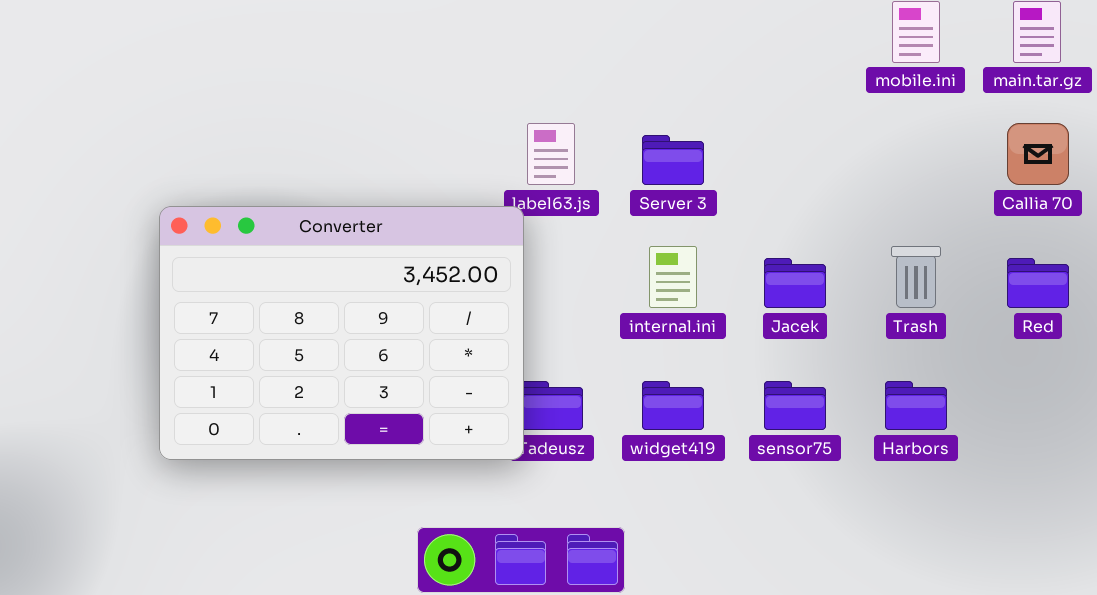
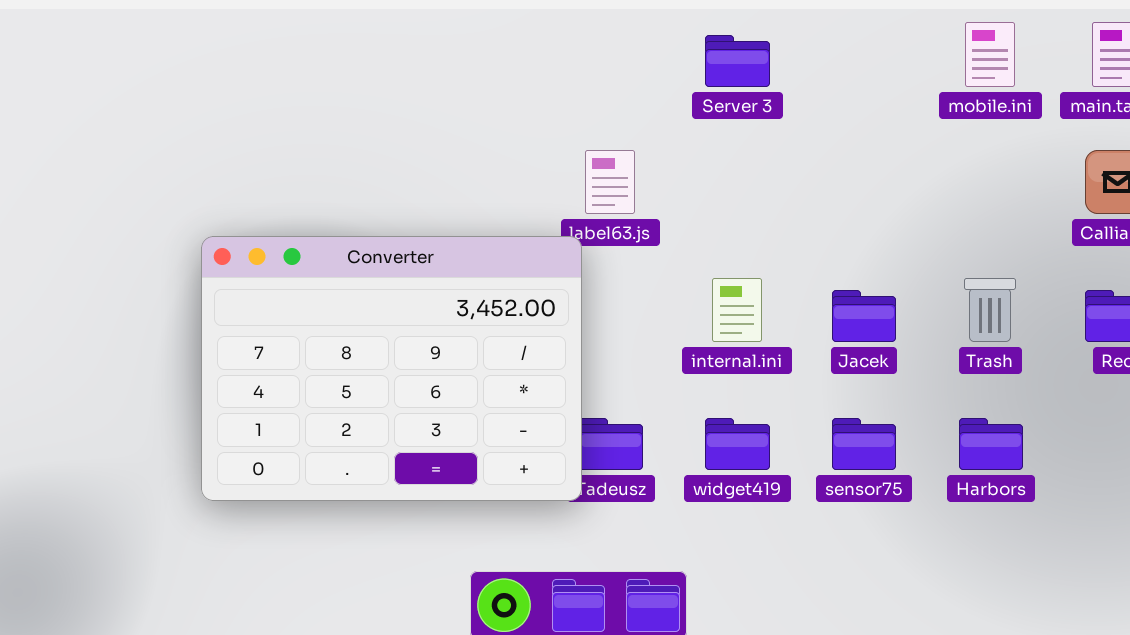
Server 3: [642,135,704,185] -> [705,35,770,87], moved

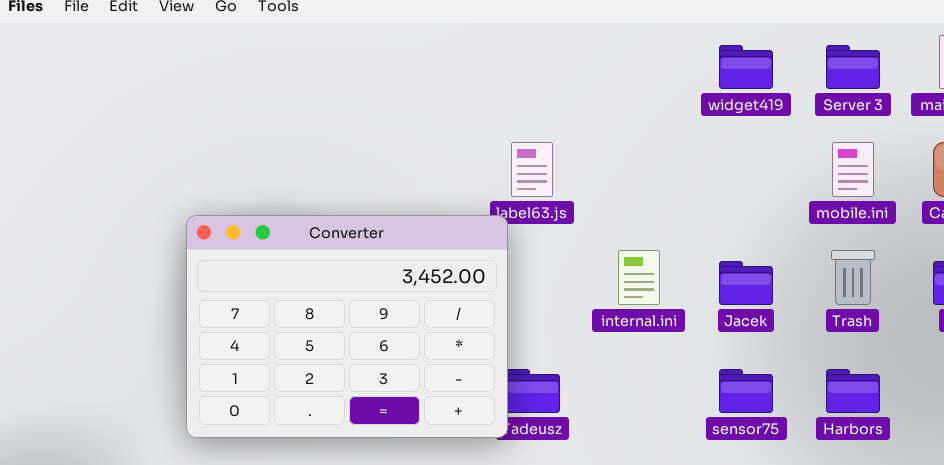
mobile.ini: [965,22,1015,87] -> [832,142,874,197], moved
Server 3: [705,35,770,87] -> [826,45,880,89], moved
widget419: [705,418,770,470] -> [719,45,773,89], moved

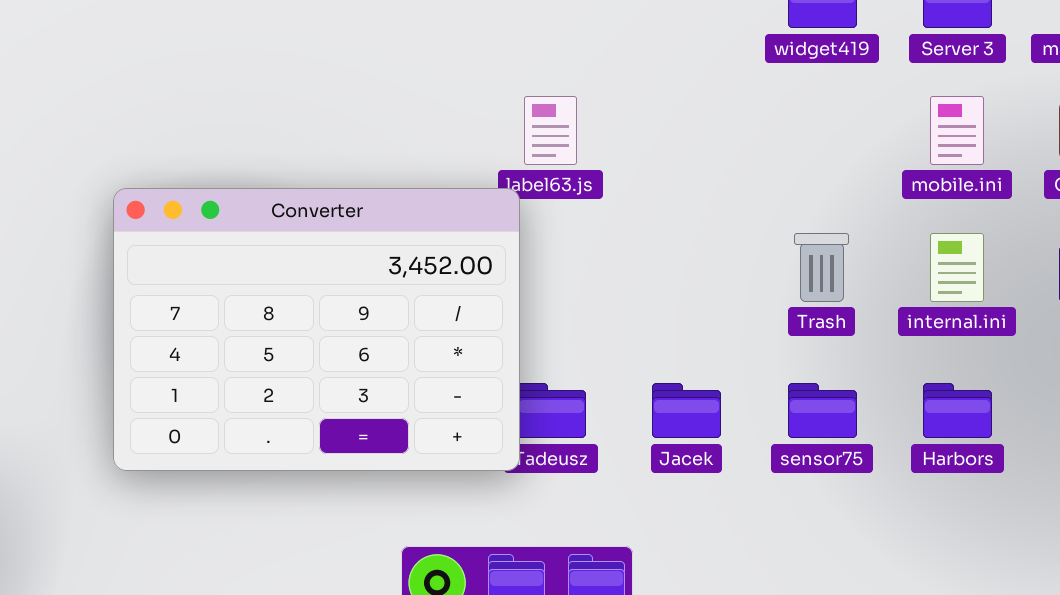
internal.ini: [618,250,660,305] -> [930,233,984,302], moved
Trash: [831,250,875,305] -> [794,233,849,302], moved
Jacek: [719,261,773,305] -> [652,383,721,438], moved

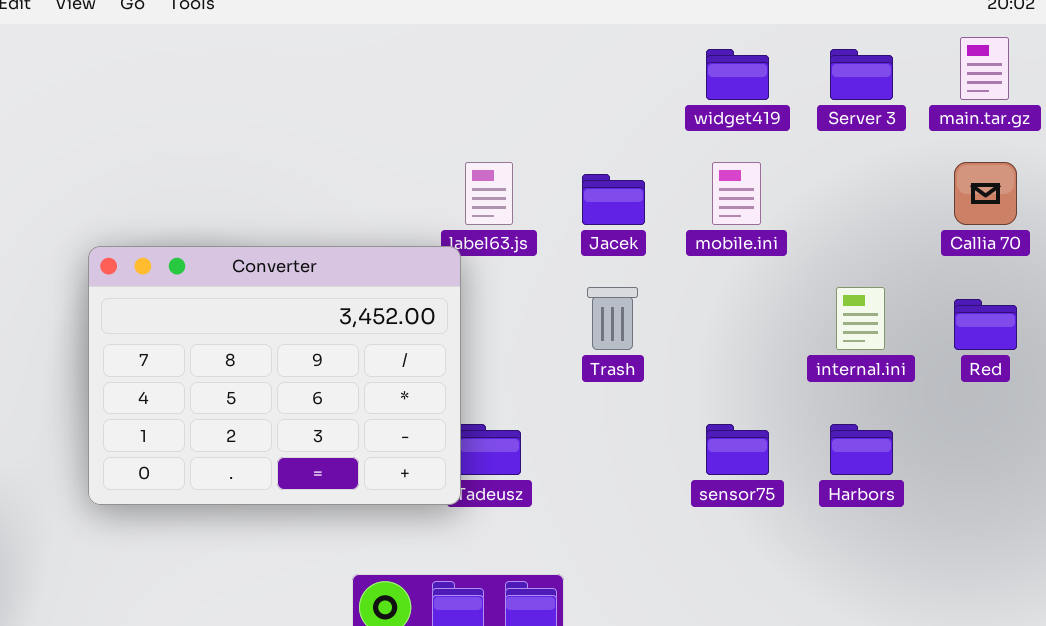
mobile.ini: [930,96,984,165] -> [712,162,761,225], moved
Trash: [794,233,849,302] -> [587,287,638,350], moved
Jacek: [652,383,721,438] -> [582,174,645,225], moved

